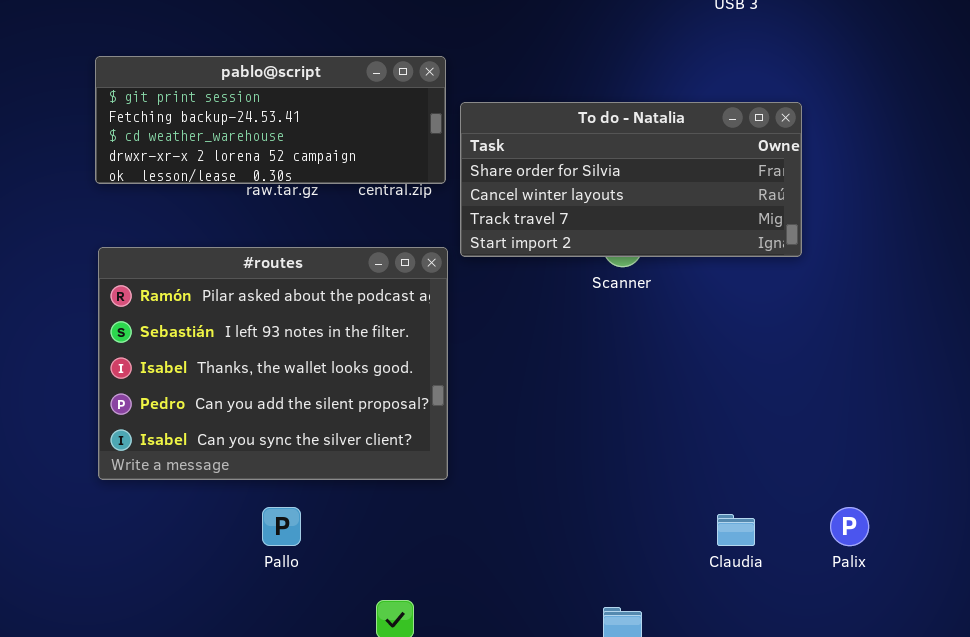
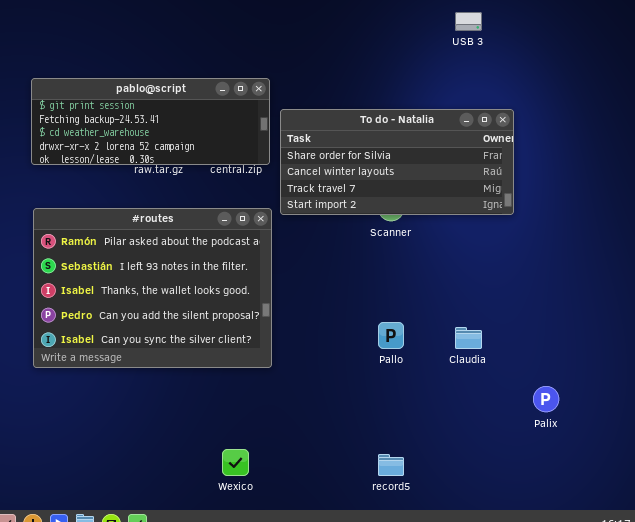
Pallo: [262,507,301,546] -> [378,322,404,349], moved
Claudia: [717,514,755,546] -> [455,327,482,349], moved

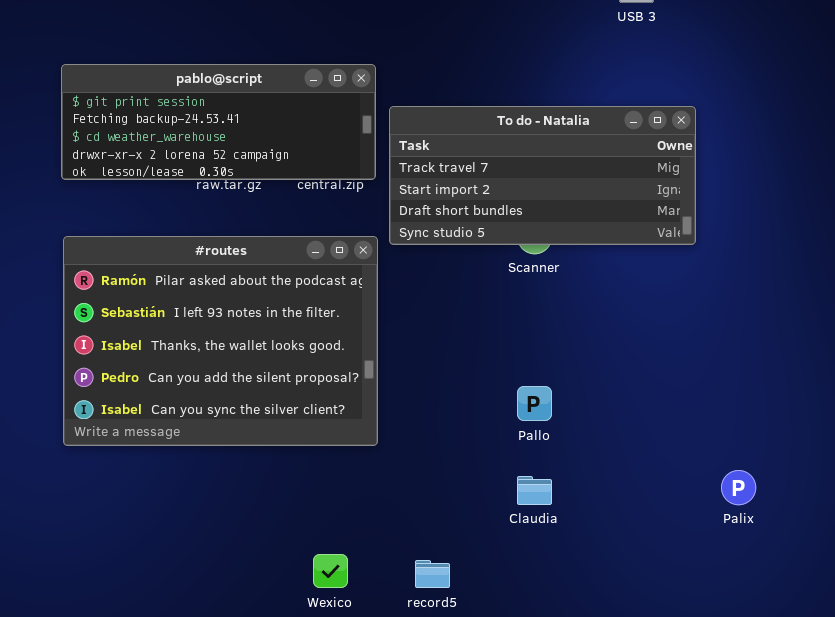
To do - Natalia: [280,109,514,215] -> [389,106,696,245], scrolled down 2 rows
Claudia: [455,327,482,349] -> [517,476,552,505], moved
record5: [378,454,404,476] -> [415,560,450,588], moved

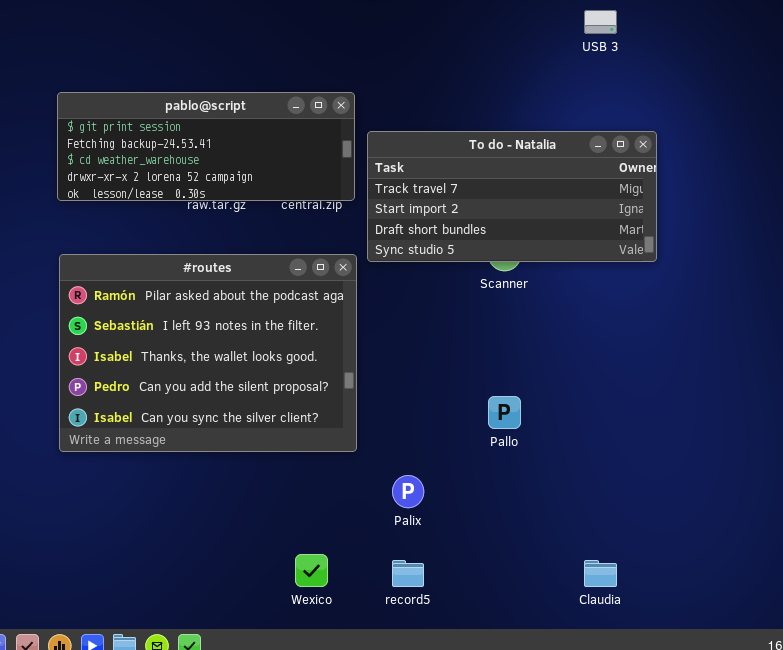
Palix: [721,470,756,505] -> [392,475,424,508], moved
Claudia: [517,476,552,505] -> [584,560,617,587], moved

